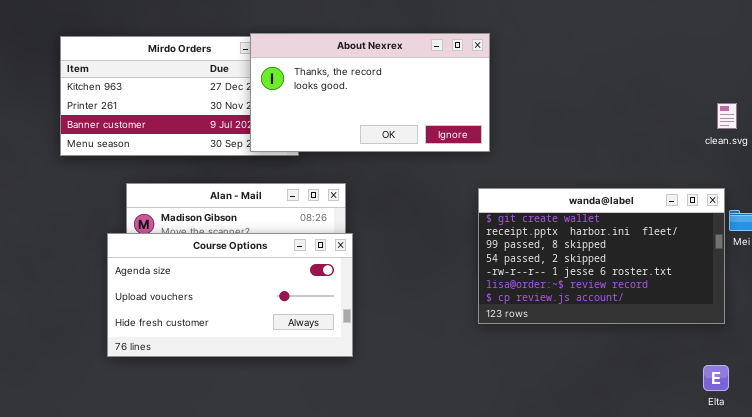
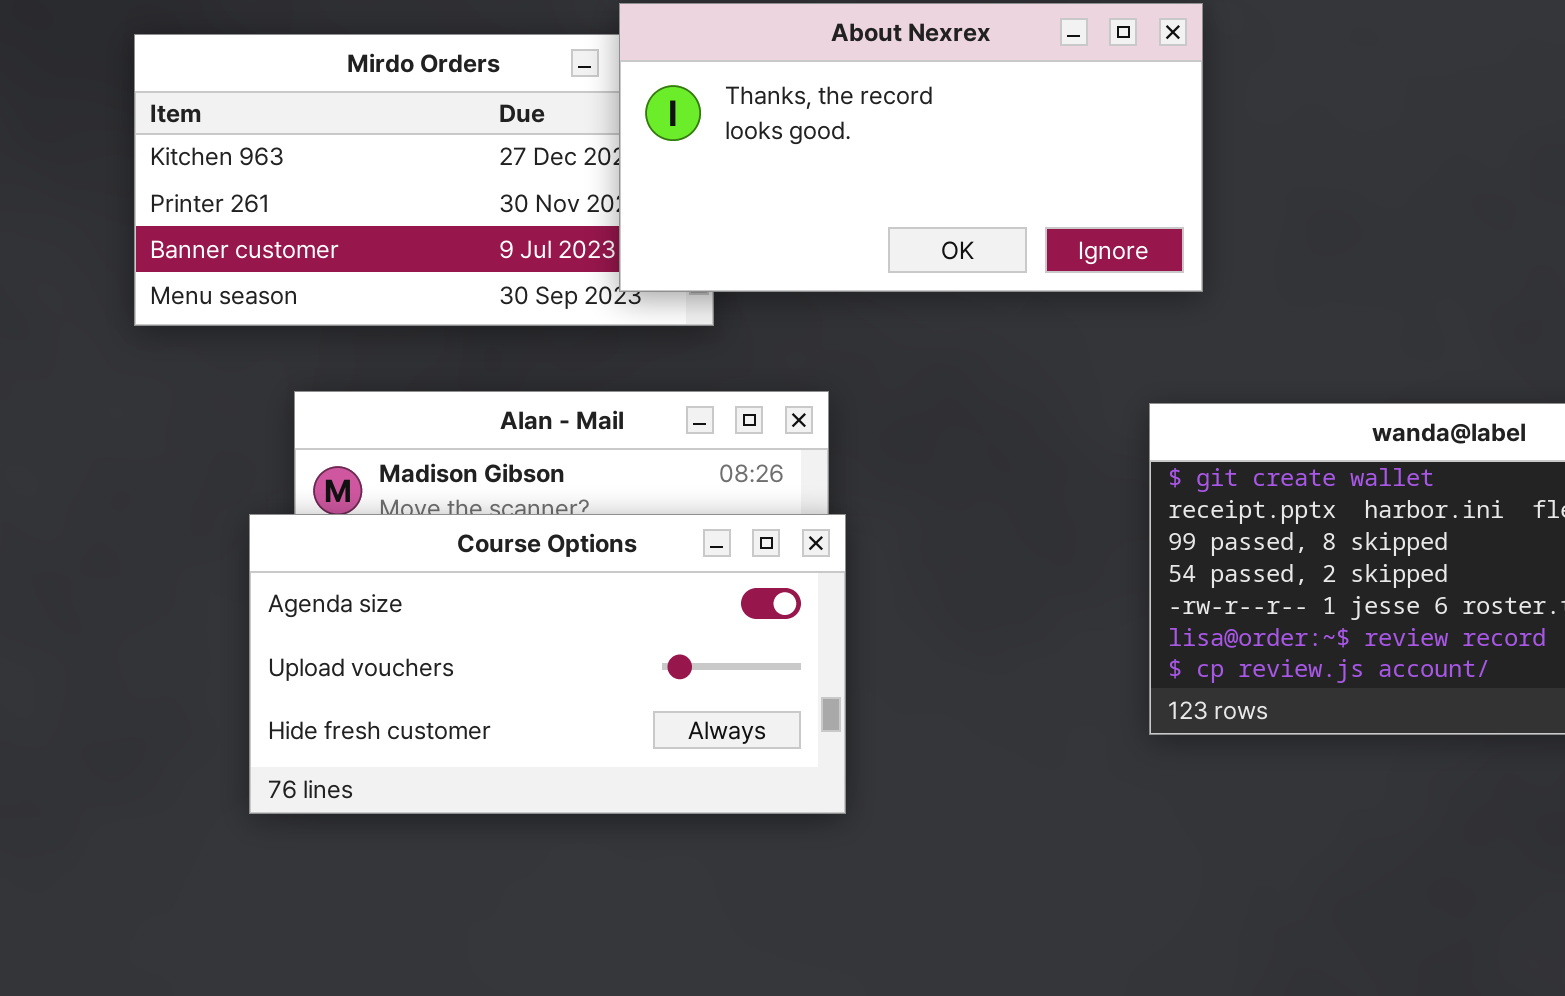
About Nexrex: [250,33,490,152] -> [619,3,1203,292], moved

